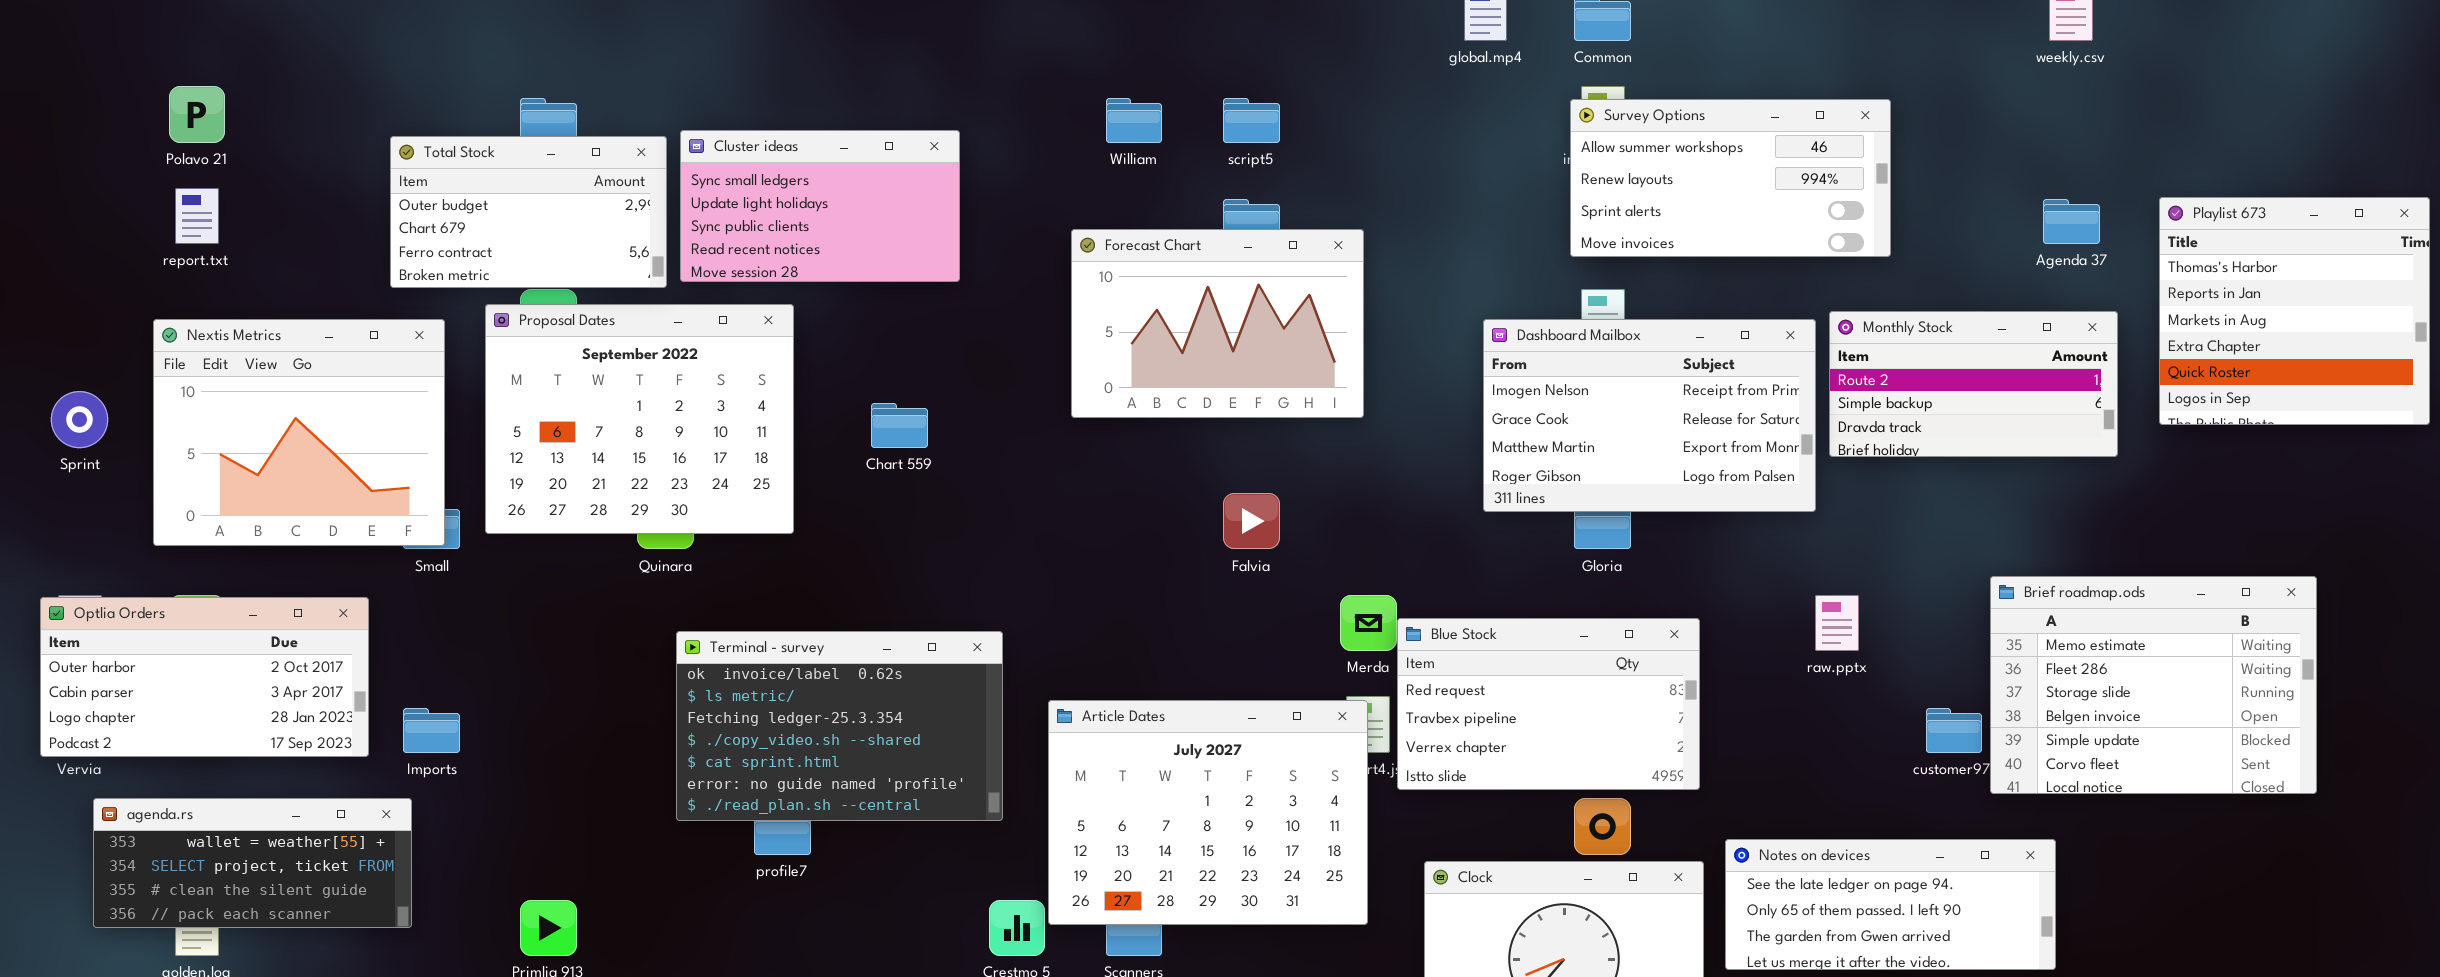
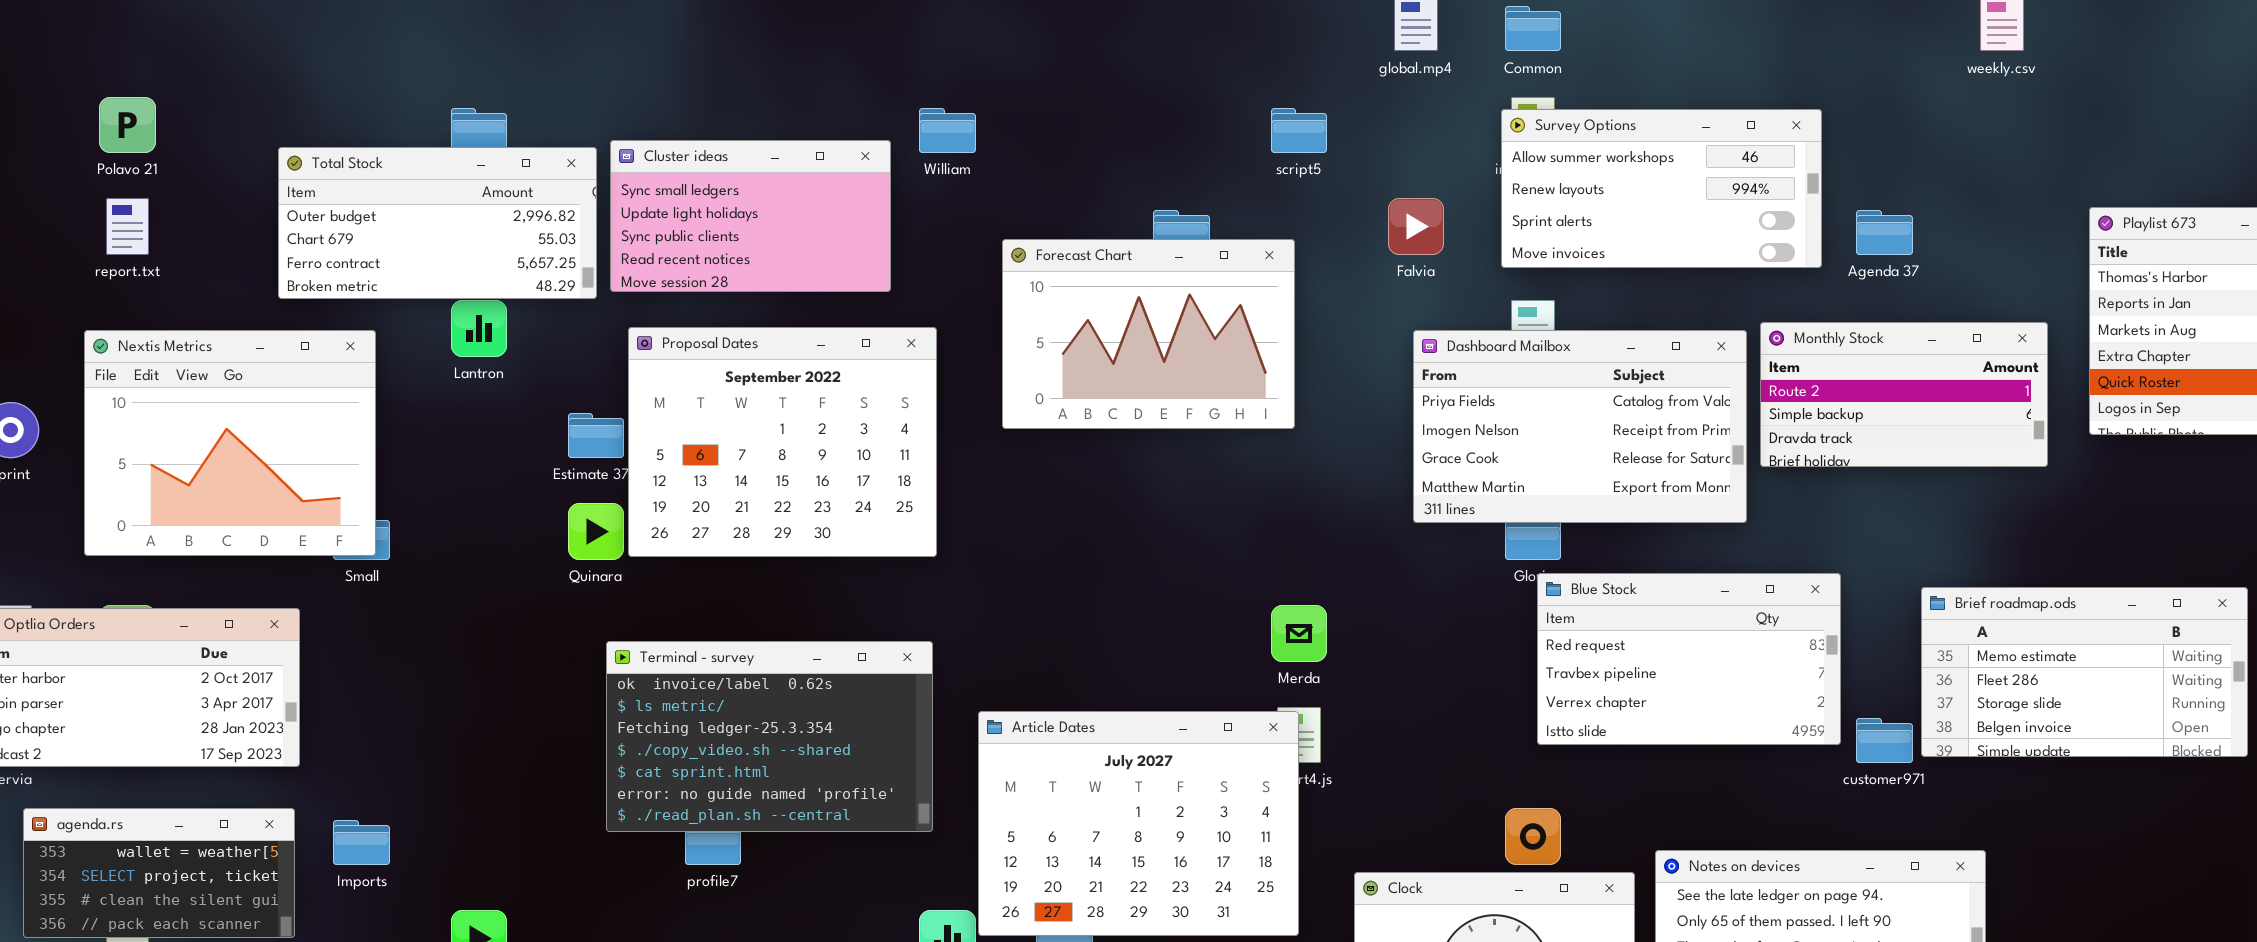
William: [1106,98,1162,143] -> [919,108,976,153], moved
script5: [1223,98,1280,143] -> [1271,108,1327,153], moved
Total Stock: [390,136,667,288] -> [278,147,597,299], resized
Agenda 37: [2043,199,2100,244] -> [1856,210,1913,255], moved
Proposal Dates: [485,304,794,534] -> [628,327,937,557], moved
Dashboard Mailbox: [1483,319,1816,512] -> [1413,330,1747,523], scrolled up 1 row
Falvia: [1223,493,1280,549] -> [1388,198,1444,255], moved
Brief roadmap.ods: [1990,576,2317,794] -> [1921,587,2248,757], resized
Blue Stock: [1397,618,1700,790] -> [1537,573,1841,745], moved
Imports: [403,708,460,753] -> [333,820,390,865], moved
agenda.rs: [93,798,412,928] -> [23,808,295,938], resized

